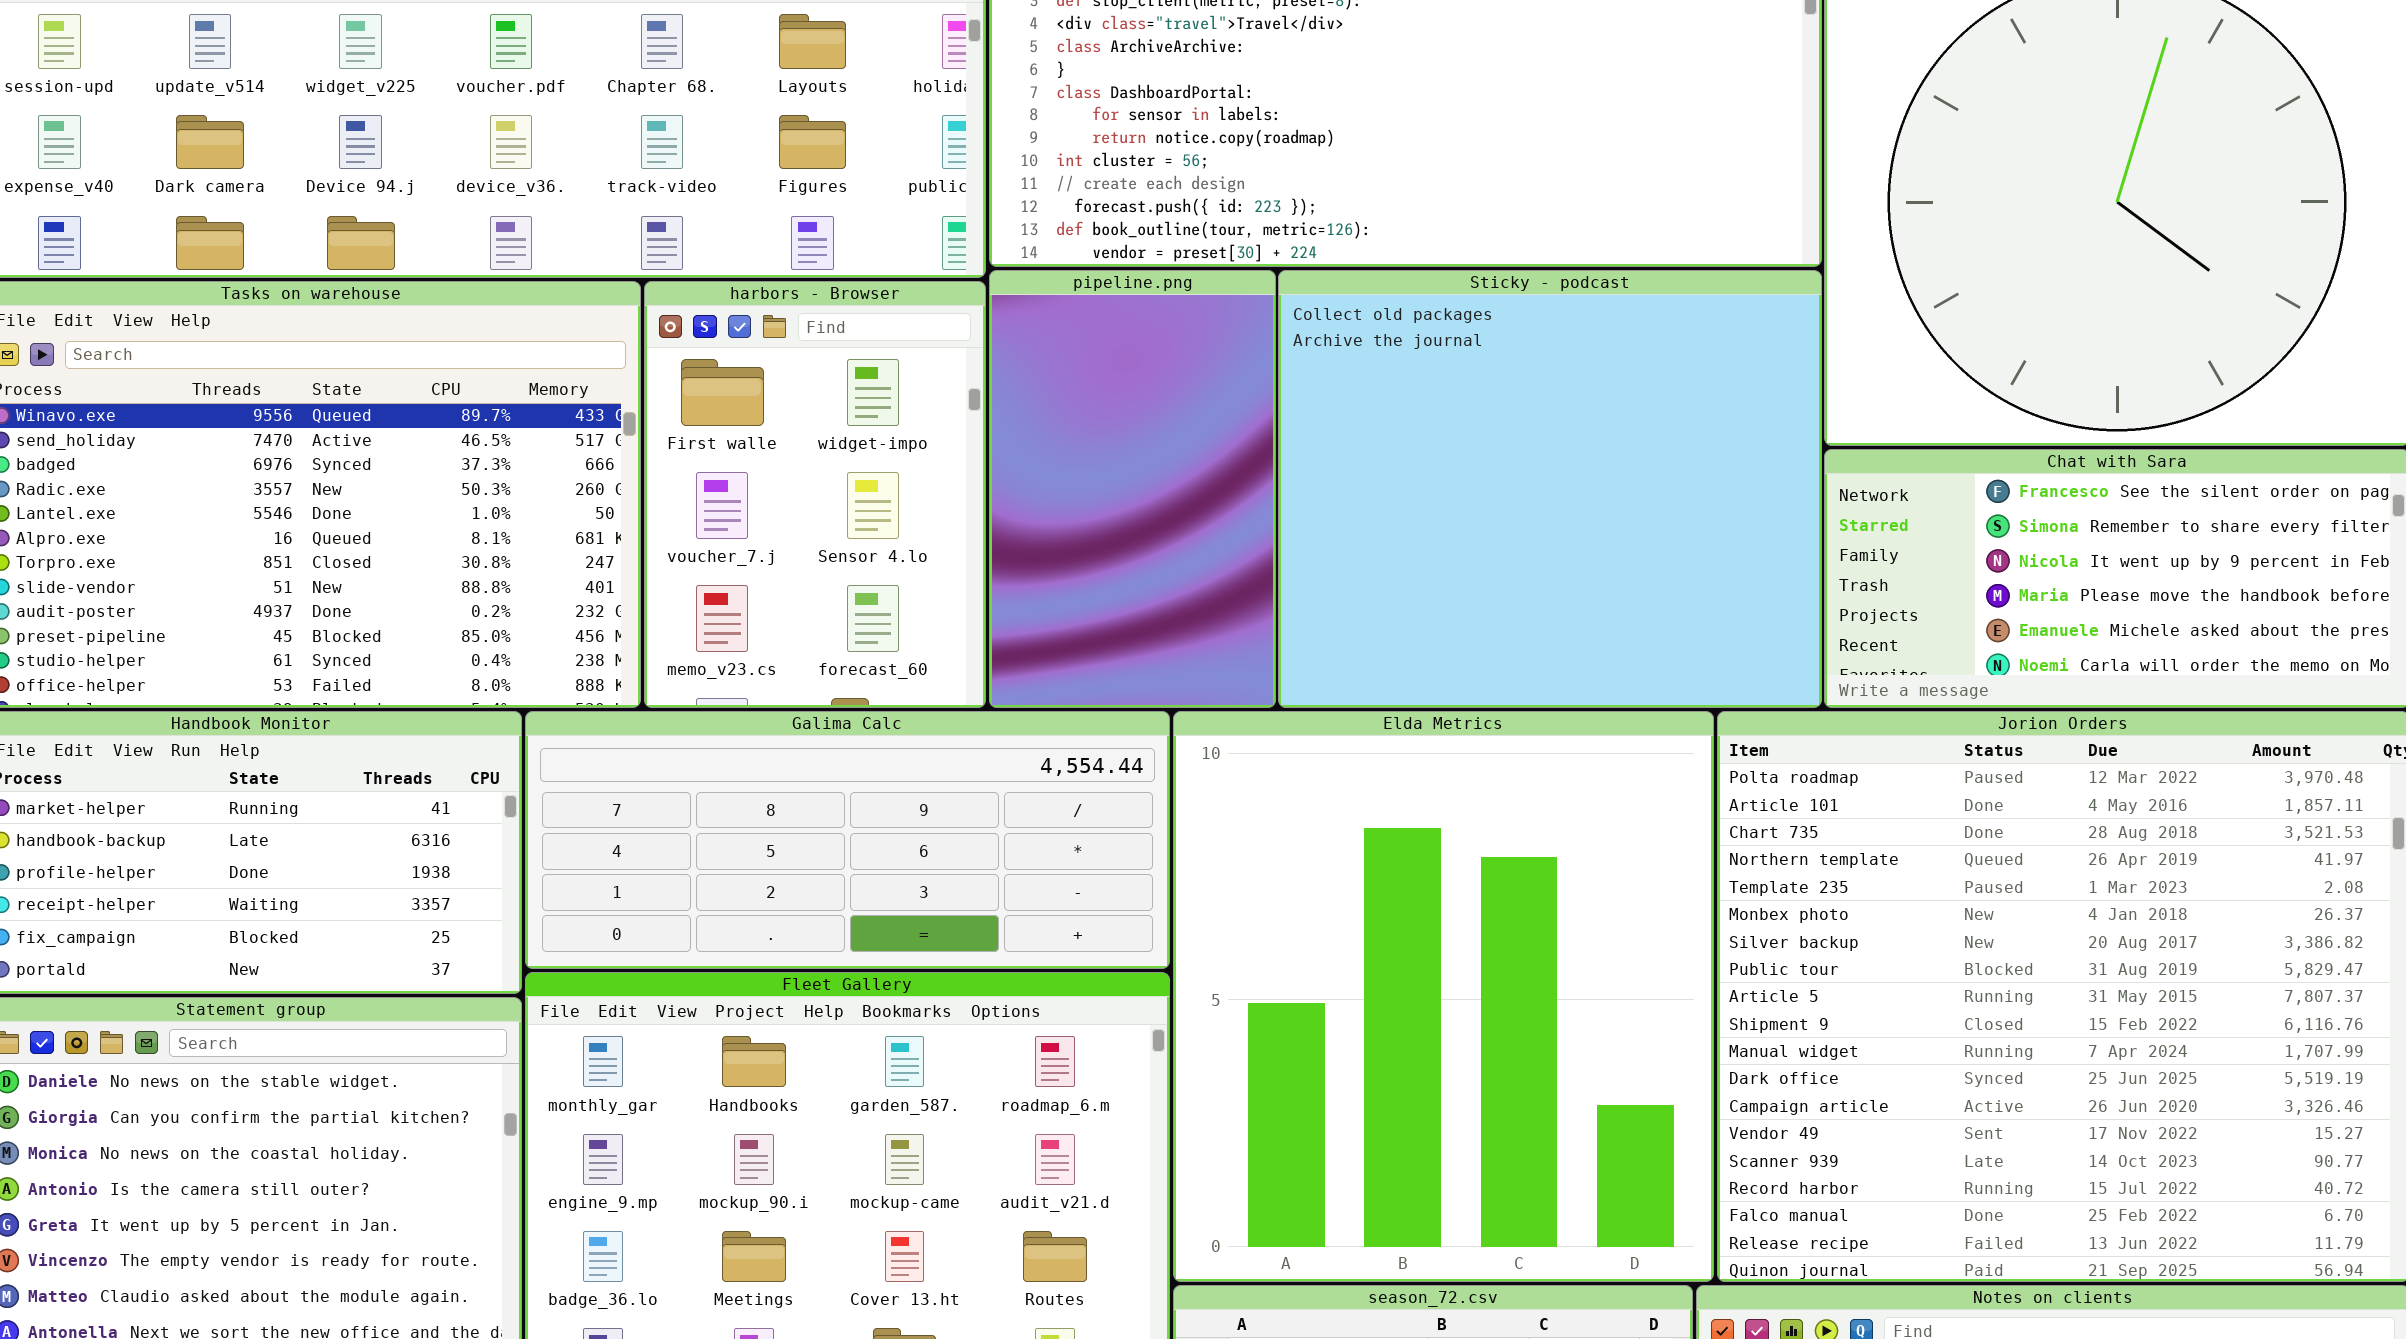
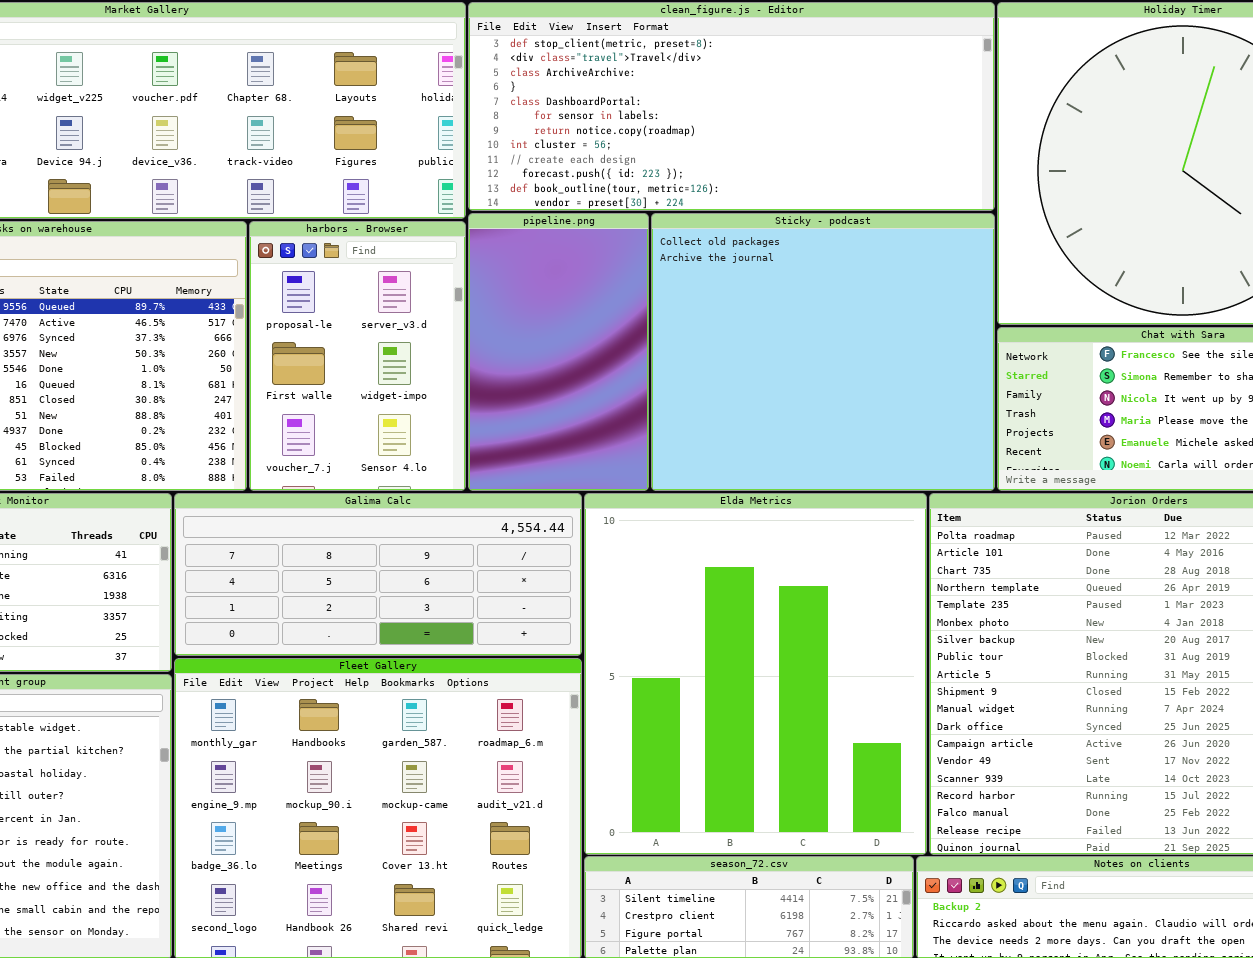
harbors - Browser: [644,281,986,708] -> [249,221,466,491], scrolled up 1 row

